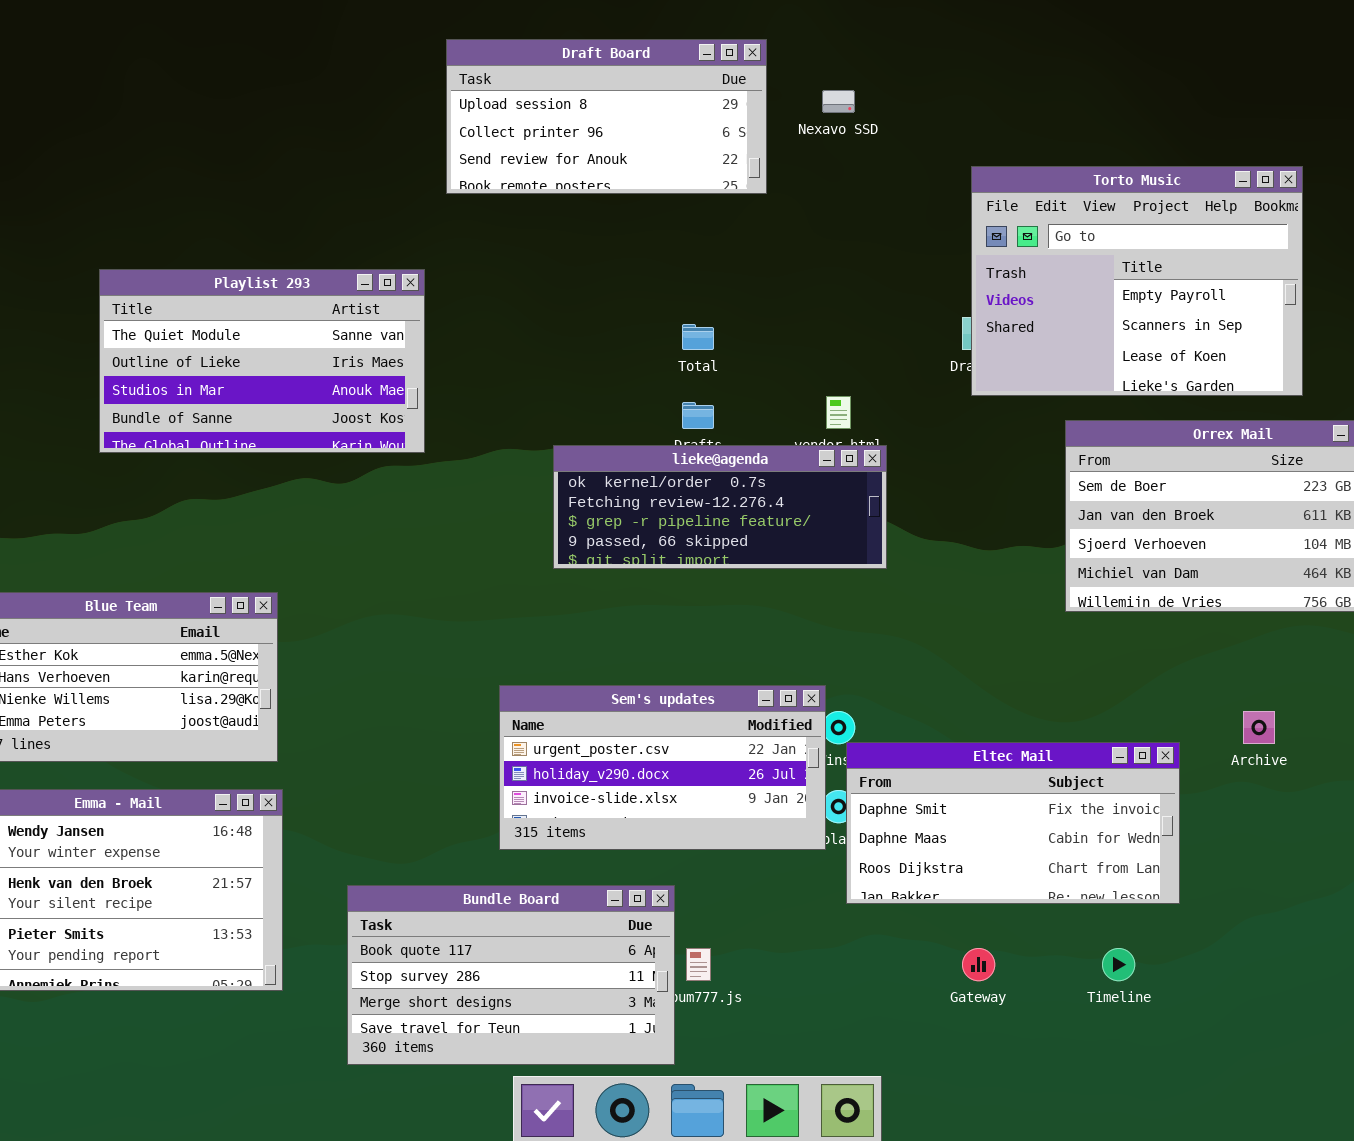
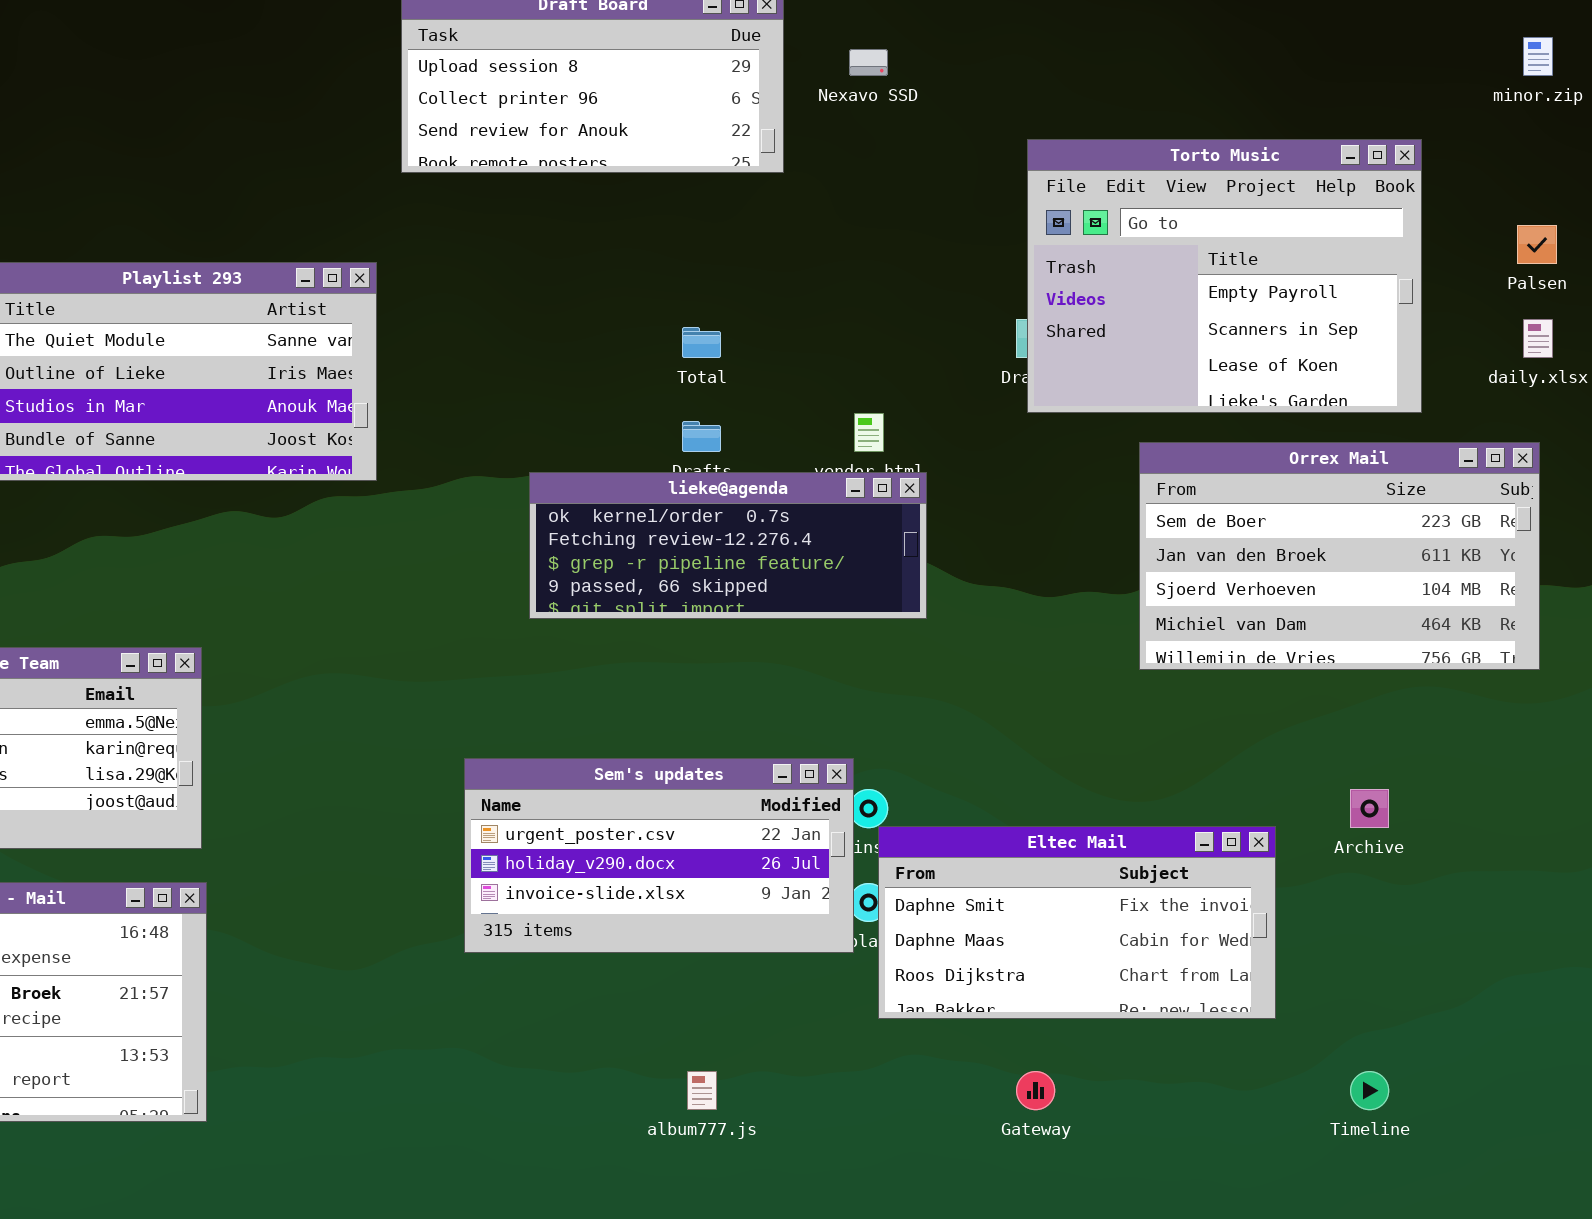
Bundle Board: [347,885,675,1065] -> none, closed
Timeline: [1102,948,1135,981] -> [1350,1071,1389,1110], moved

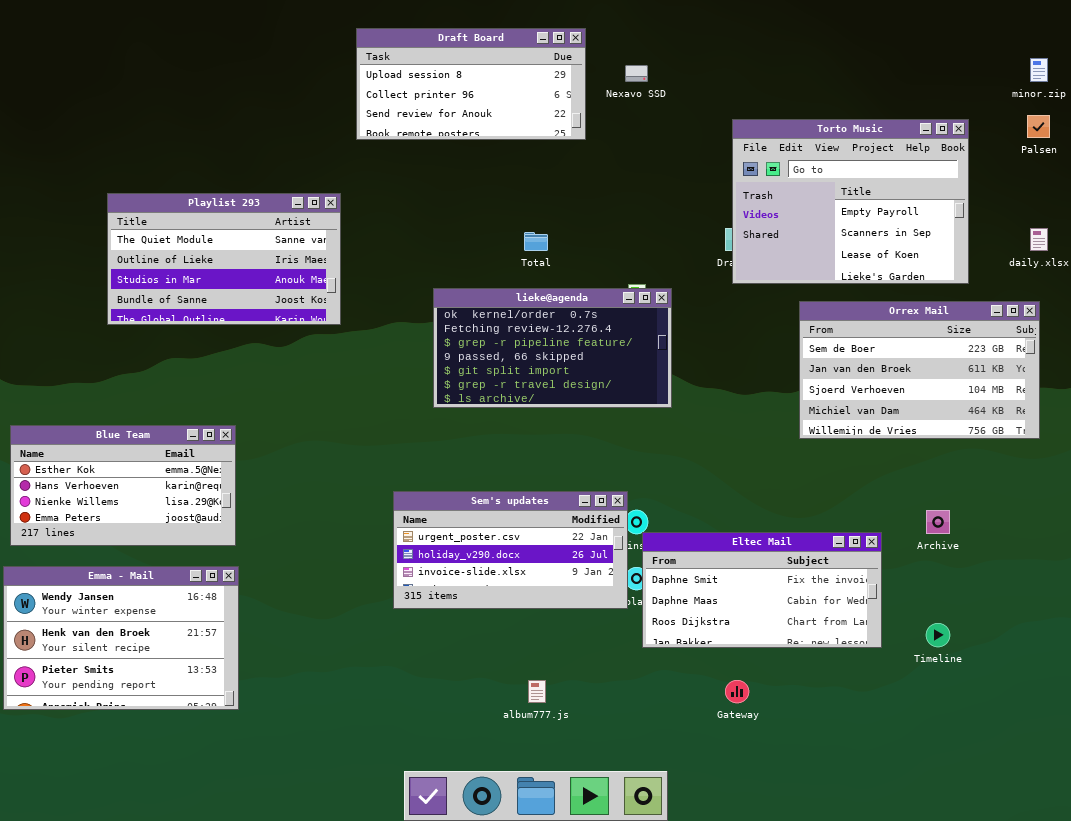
Palsen: [1517,225,1557,264] -> [1027,115,1050,138], moved
lieke@agenda: [529,472,927,619] -> [433,288,672,408], resized
Timeline: [1350,1071,1389,1110] -> [926,623,950,647], moved

